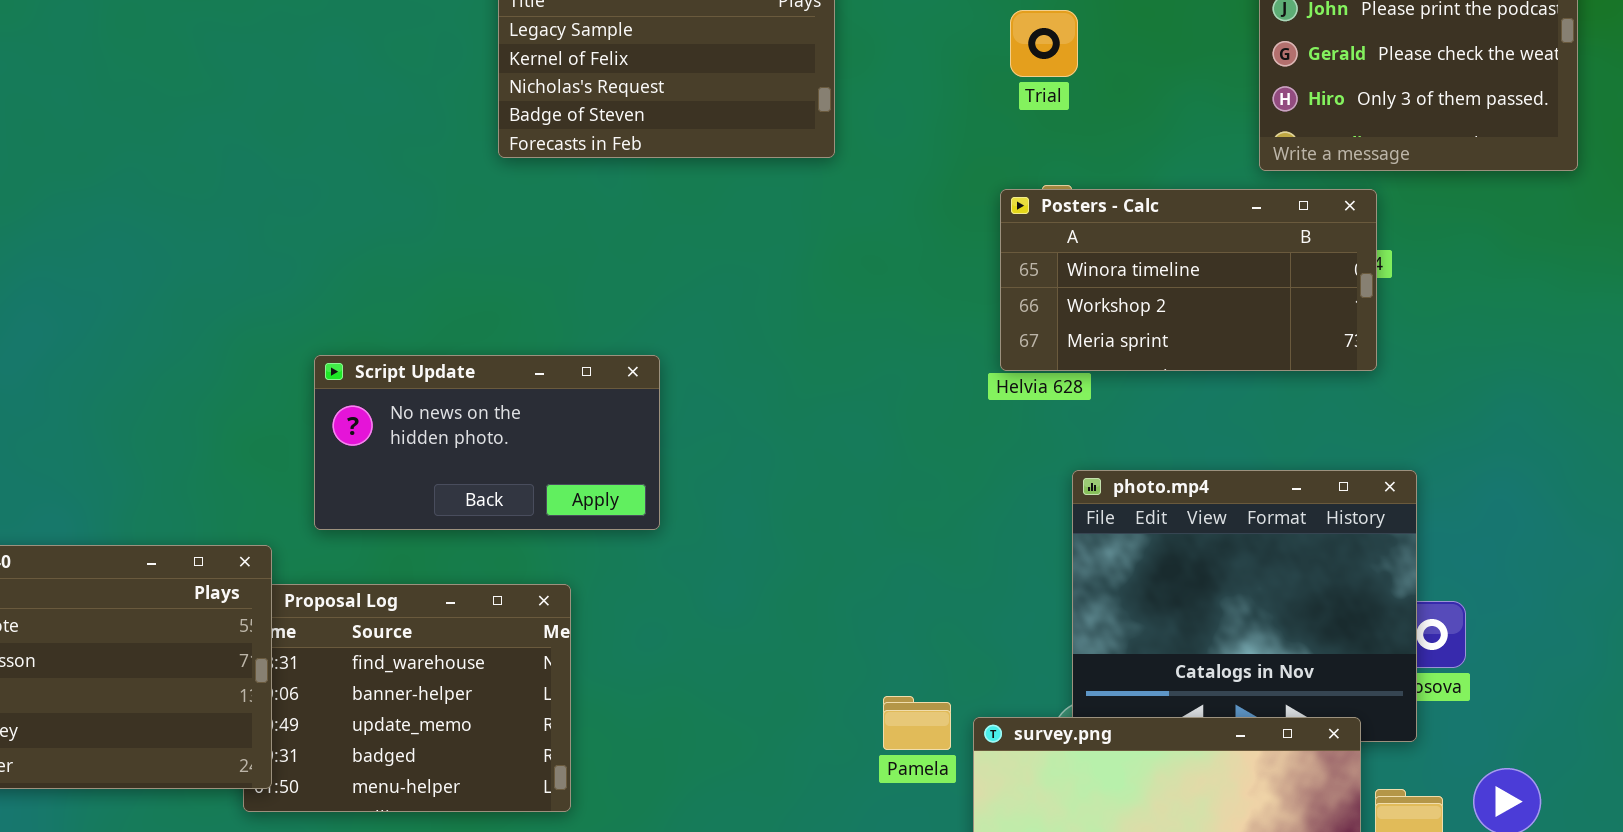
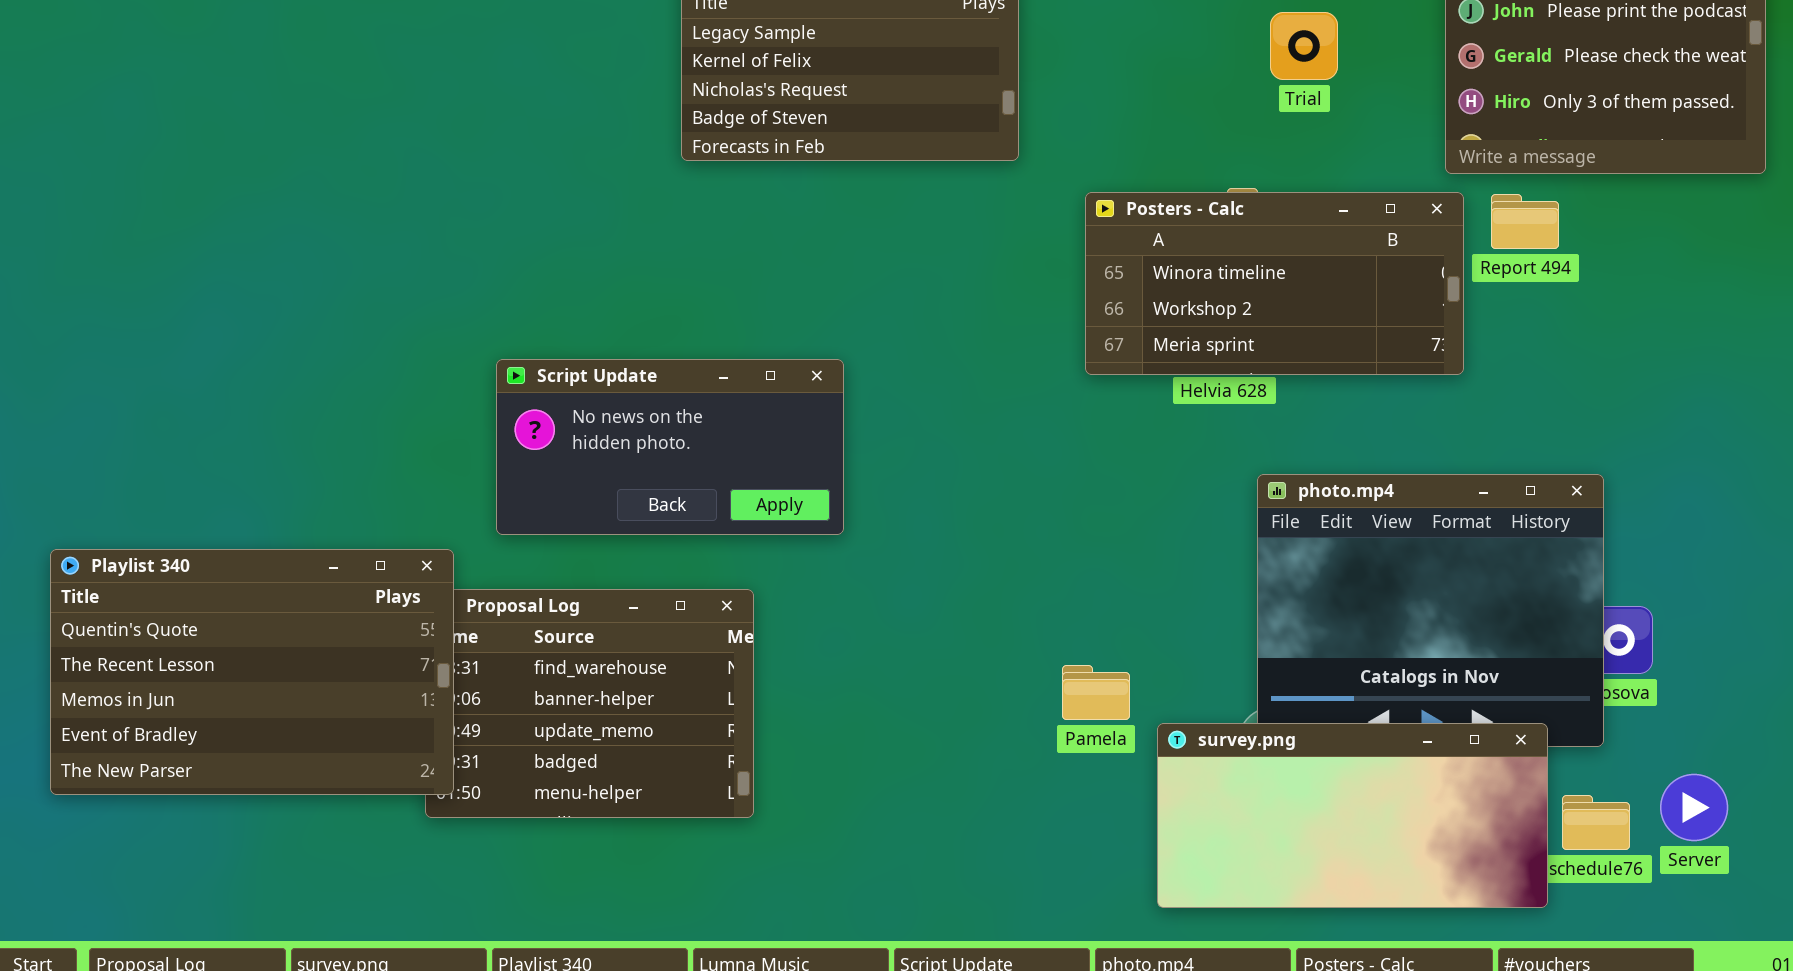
Trial: [1010,10,1078,77] -> [1270,12,1338,80], moved
Posters - Calc: [1000,189,1377,371] -> [1085,192,1464,375], moved
Pamela: [883,696,951,750] -> [1062,665,1130,720], moved

